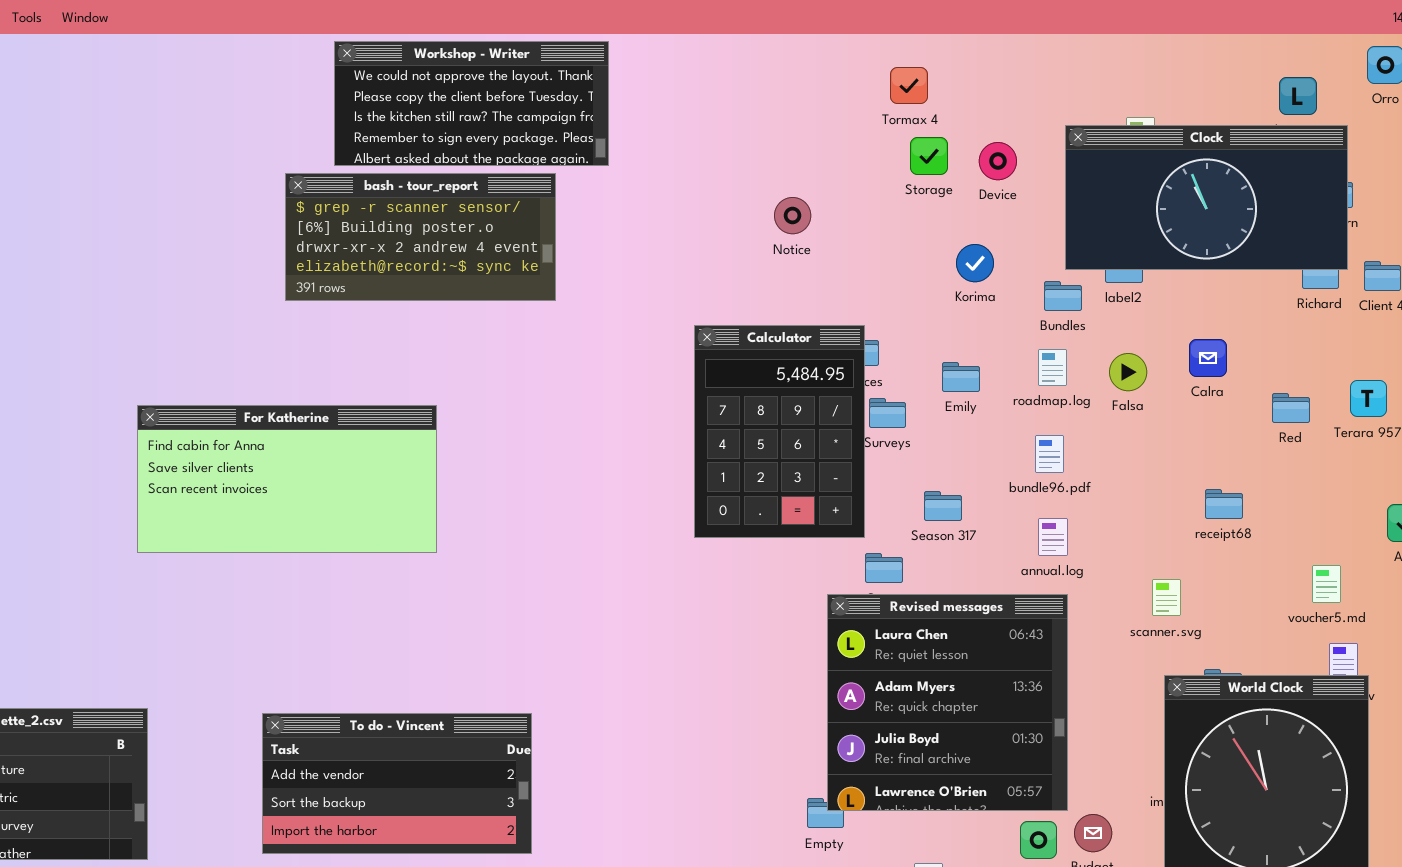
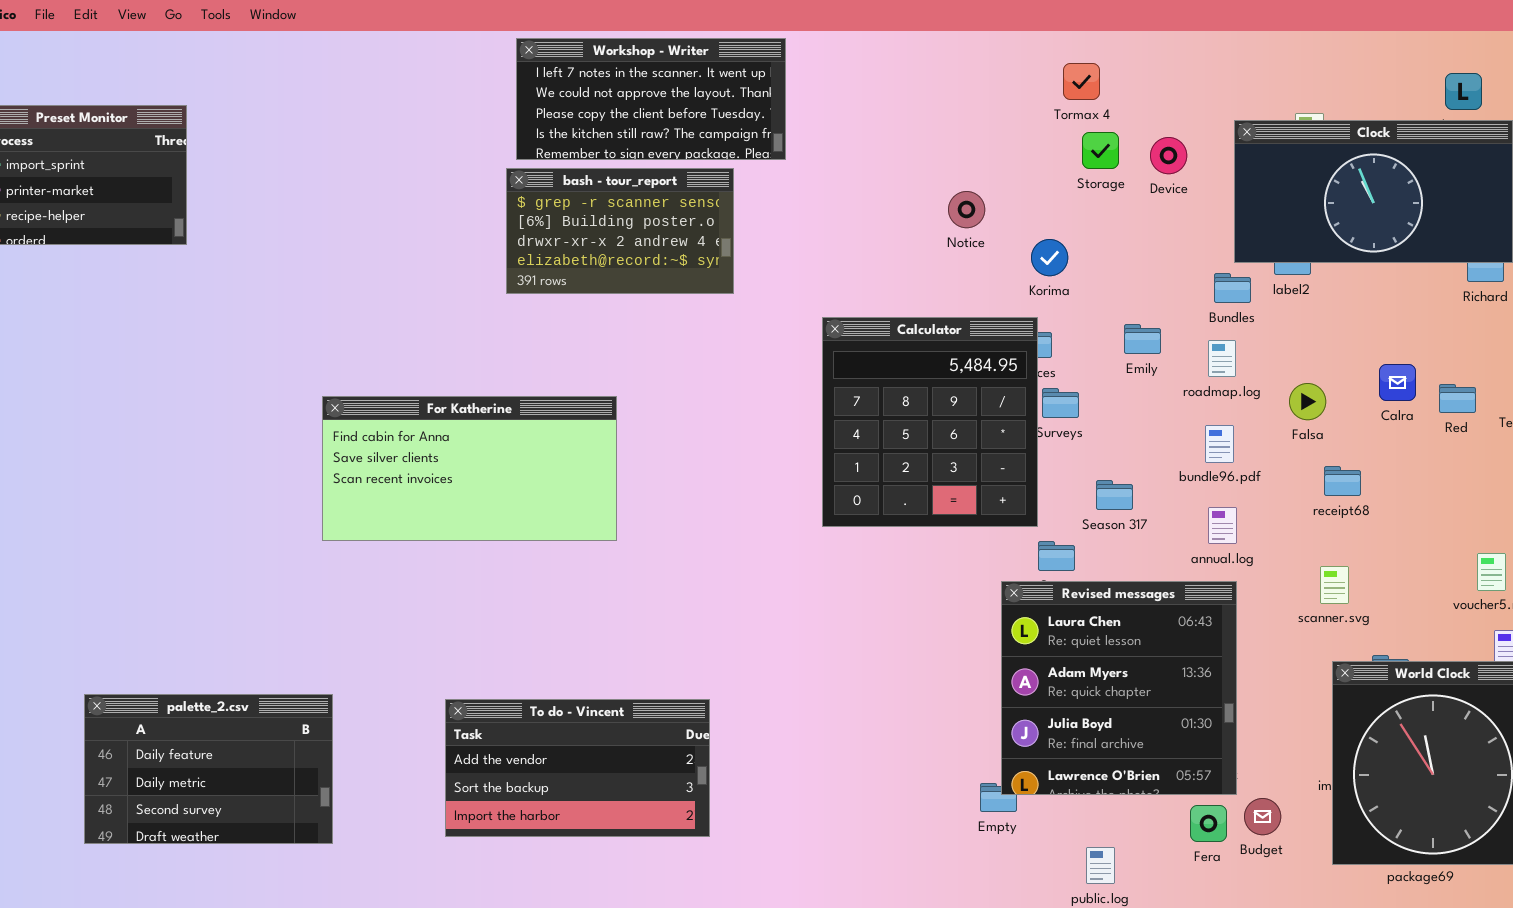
Workshop - Writer: [334,41,609,166] -> [516,38,786,160], scrolled up 1 row
bash - tour_report: [285,173,556,301] -> [506,168,734,294], resized
Korima: [956,244,994,282] -> [1031,239,1068,276], moved
Calculator: [694,325,865,538] -> [822,317,1038,527], resized
Calra: [1189,339,1227,377] -> [1379,364,1416,401], moved
Falsa: [1109,353,1147,391] -> [1289,383,1326,420], moved
Emily: [942,362,980,392] -> [1124,324,1161,354], moved
receipt68: [1205,489,1243,519] -> [1324,466,1361,496], moved

